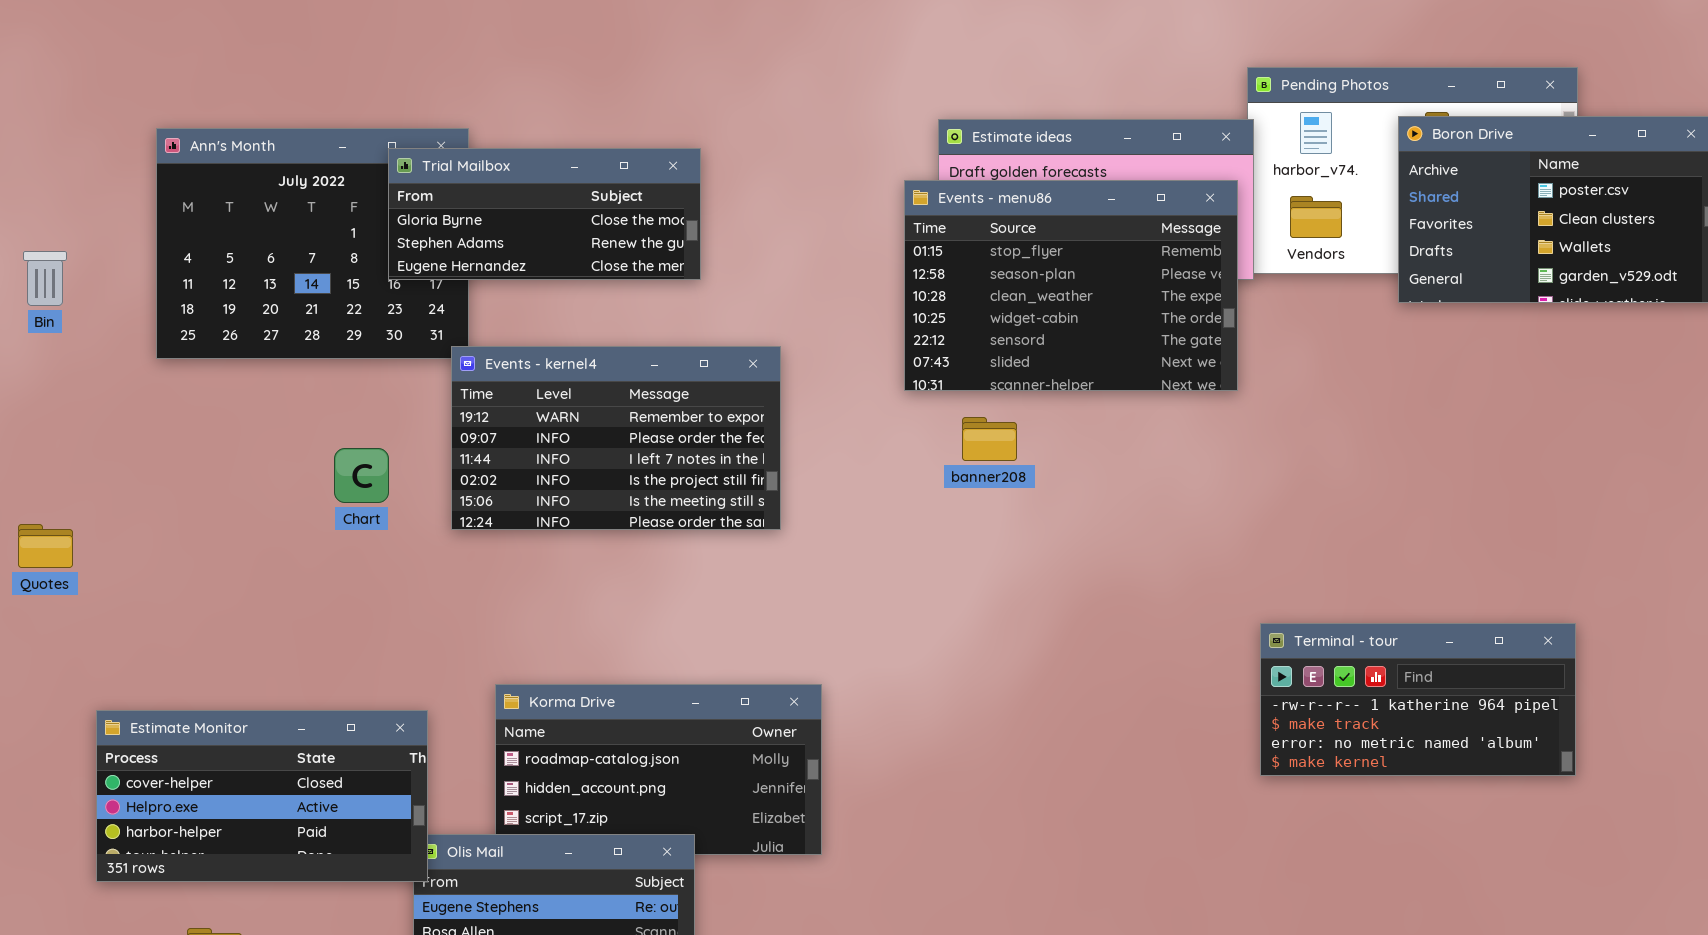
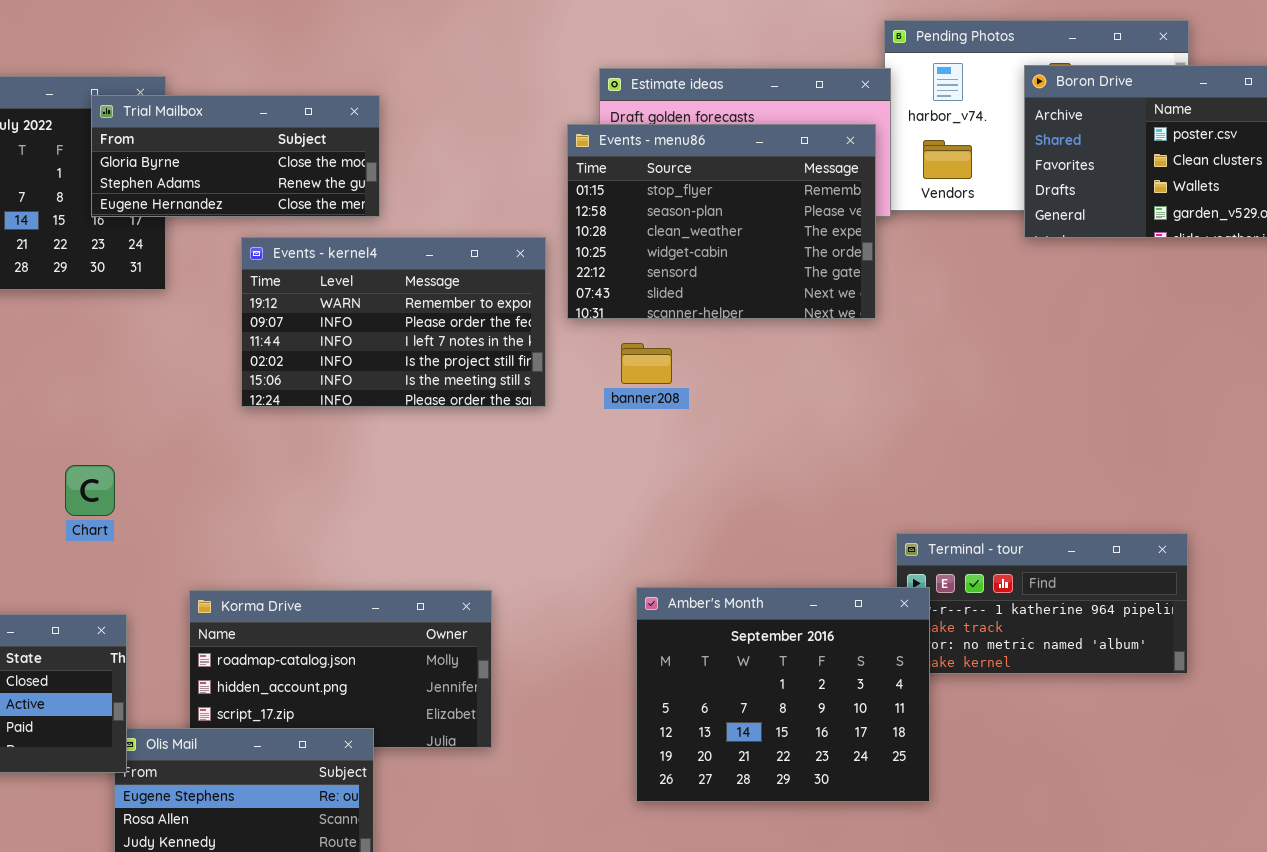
Events - kernel4: [451,346,781,530] -> [241,237,546,407], moved
Chart: [334,448,389,503] -> [65,465,115,516], moved
Amber's Month: none -> [636,587,930,802], opened

